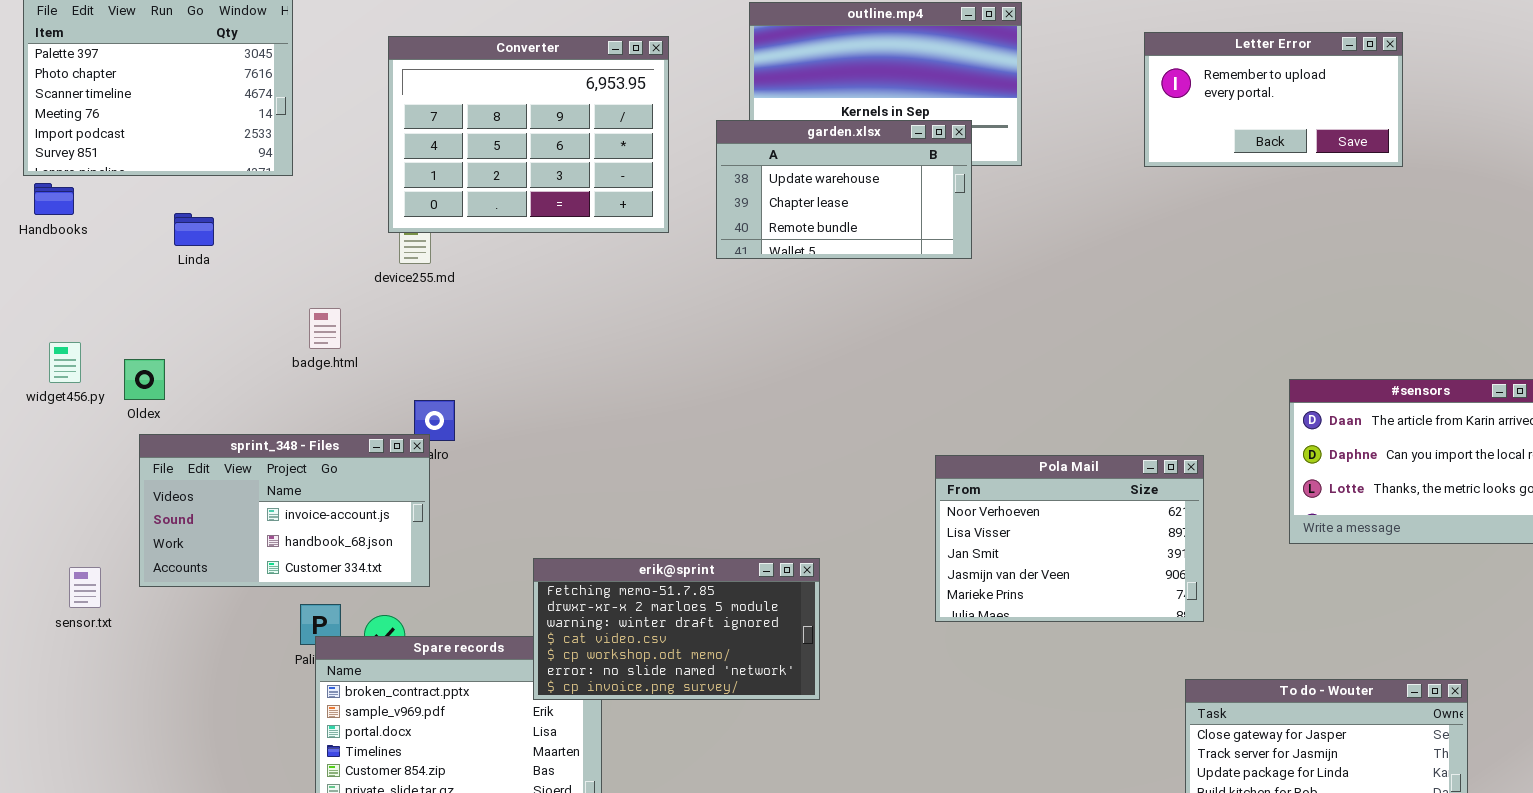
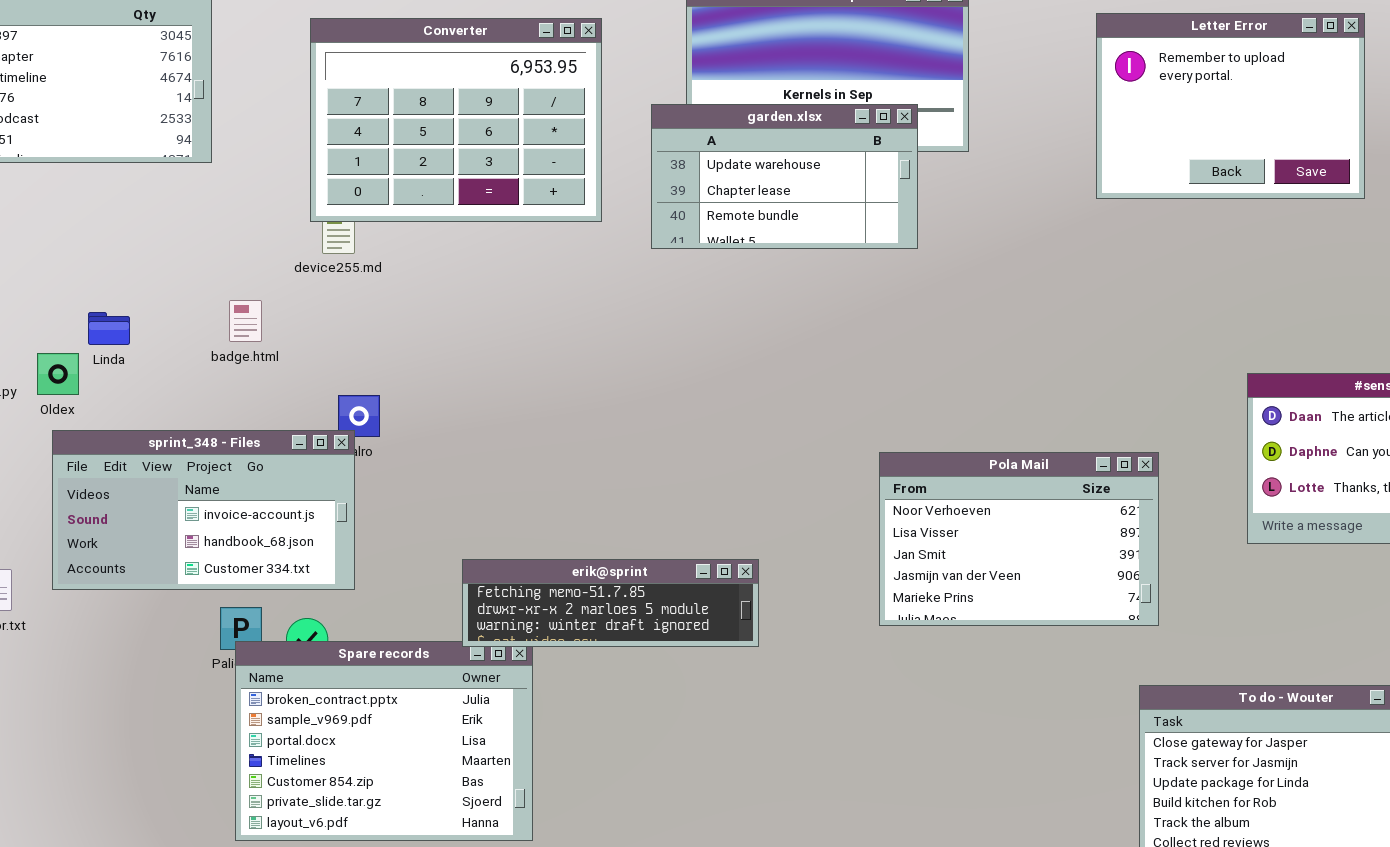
Letter Error: [1144,32,1403,167] -> [1096,13,1365,199], resized
Linda: [174,213,214,246] -> [88,312,130,345], moved
erik@sprint: [533,558,820,700] -> [462,559,759,647], resized

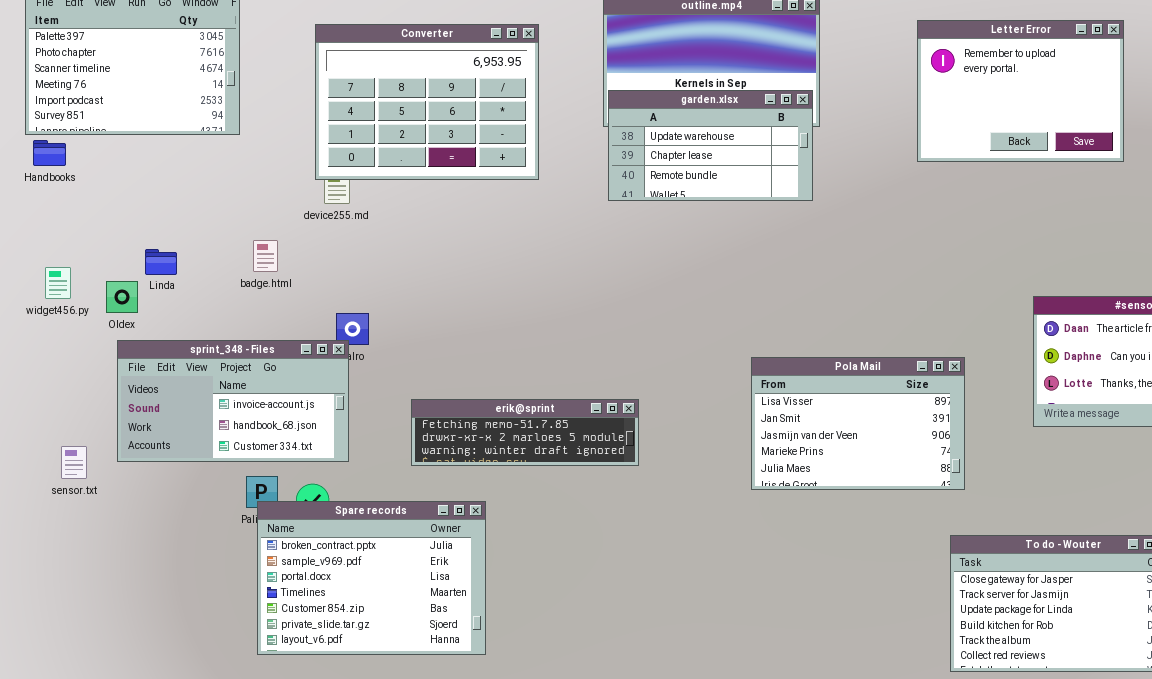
garden.xlsx: [651,104,918,249] -> [608,90,813,201], moved
Pola Mail: [879,452,1159,626] -> [751,357,965,490], scrolled down 1 row
erik@sprint: [462,559,759,647] -> [411,399,639,466], moved

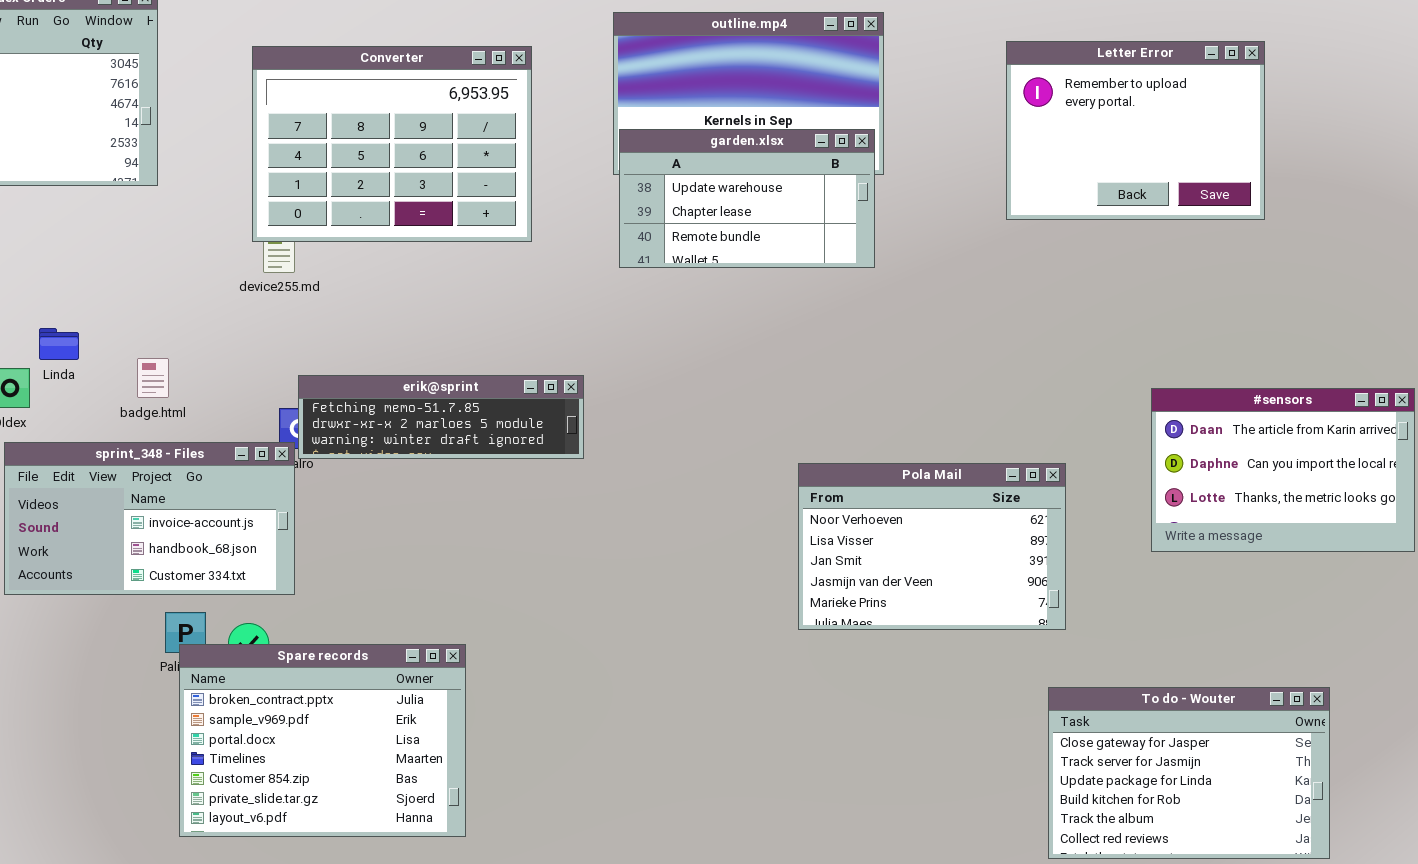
badge.html: [253,240,278,272] -> [137,358,169,398], moved
Pola Mail: [751,357,965,490] -> [798,463,1066,630], scrolled up 1 row
erik@sprint: [411,399,639,466] -> [298,375,584,459], moved

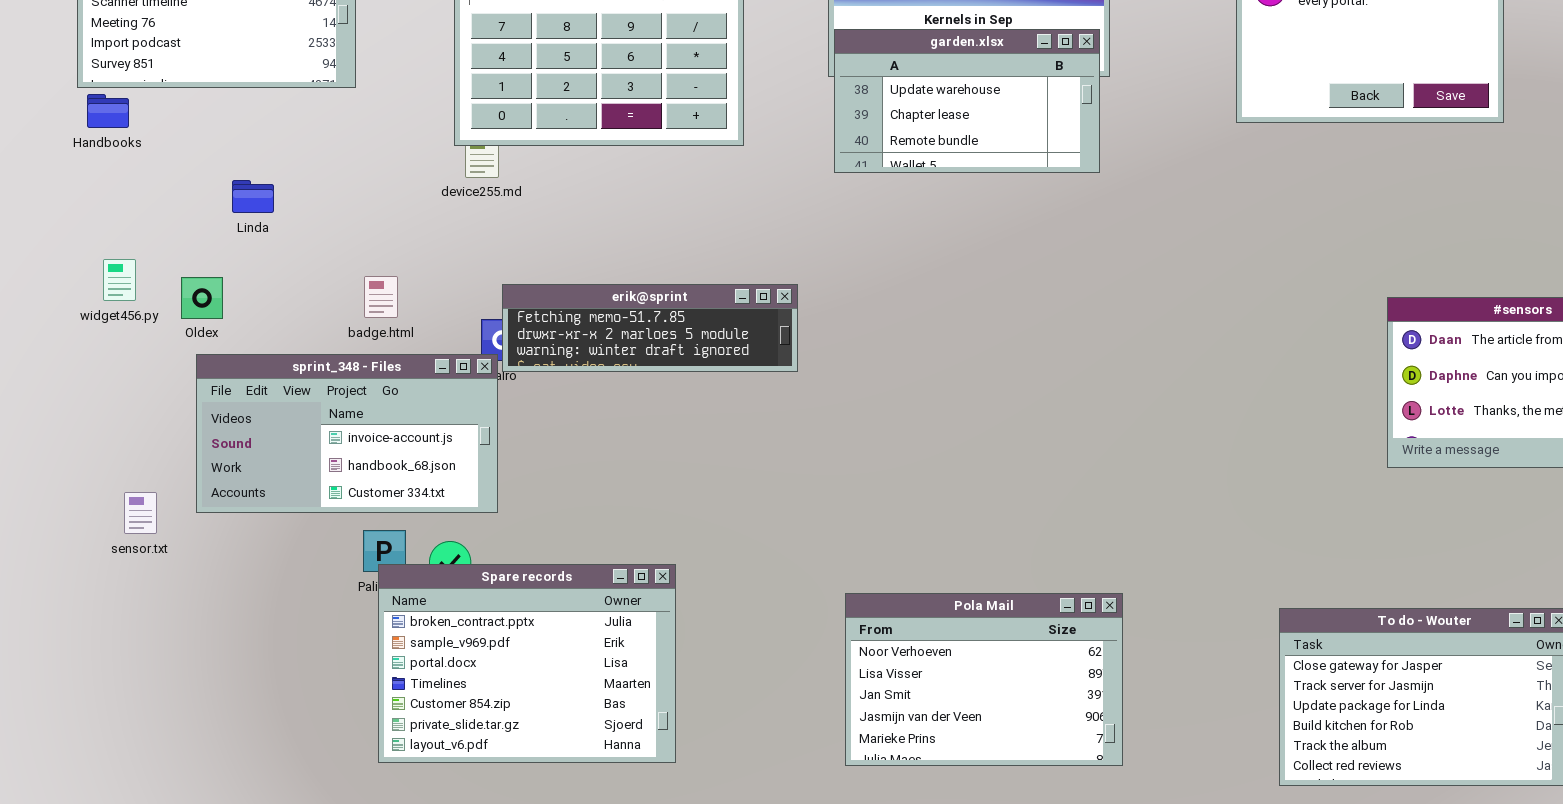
Linda: [39,328,79,360] -> [232,180,274,213], moved
badge.html: [137,358,169,398] -> [364,276,398,318], moved
Pola Mail: [798,463,1066,630] -> [845,593,1123,766], moved

